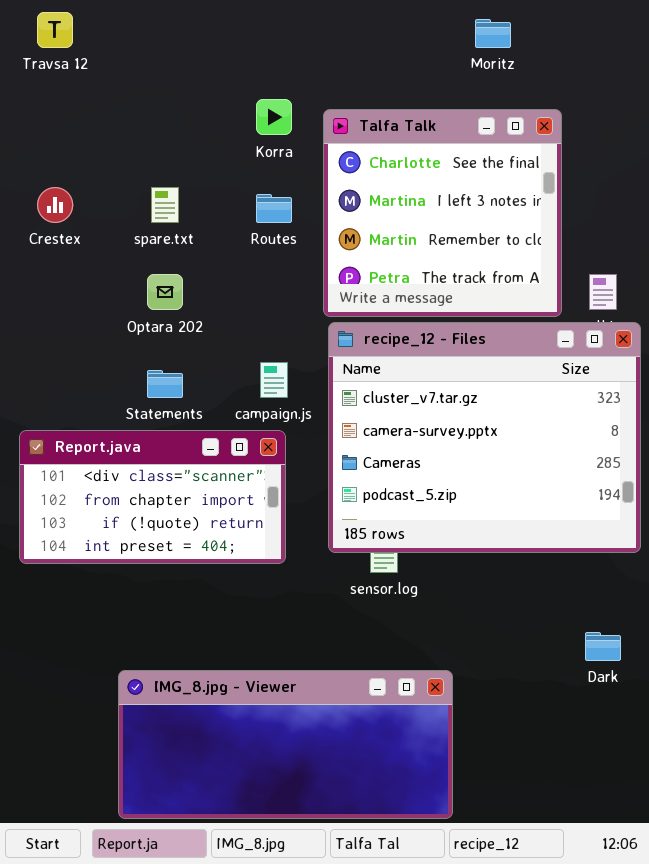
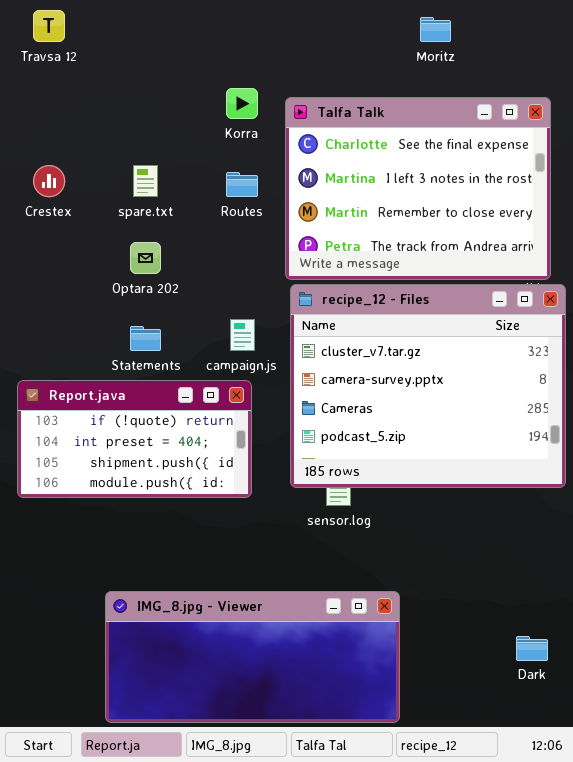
Talfa Talk: [323,109,562,317] -> [285,97,551,280], resized
Report.java: [19,430,286,564] -> [17,380,252,498], scrolled down 2 rows
Dark: [585,632,621,661] -> [516,636,548,661], moved

